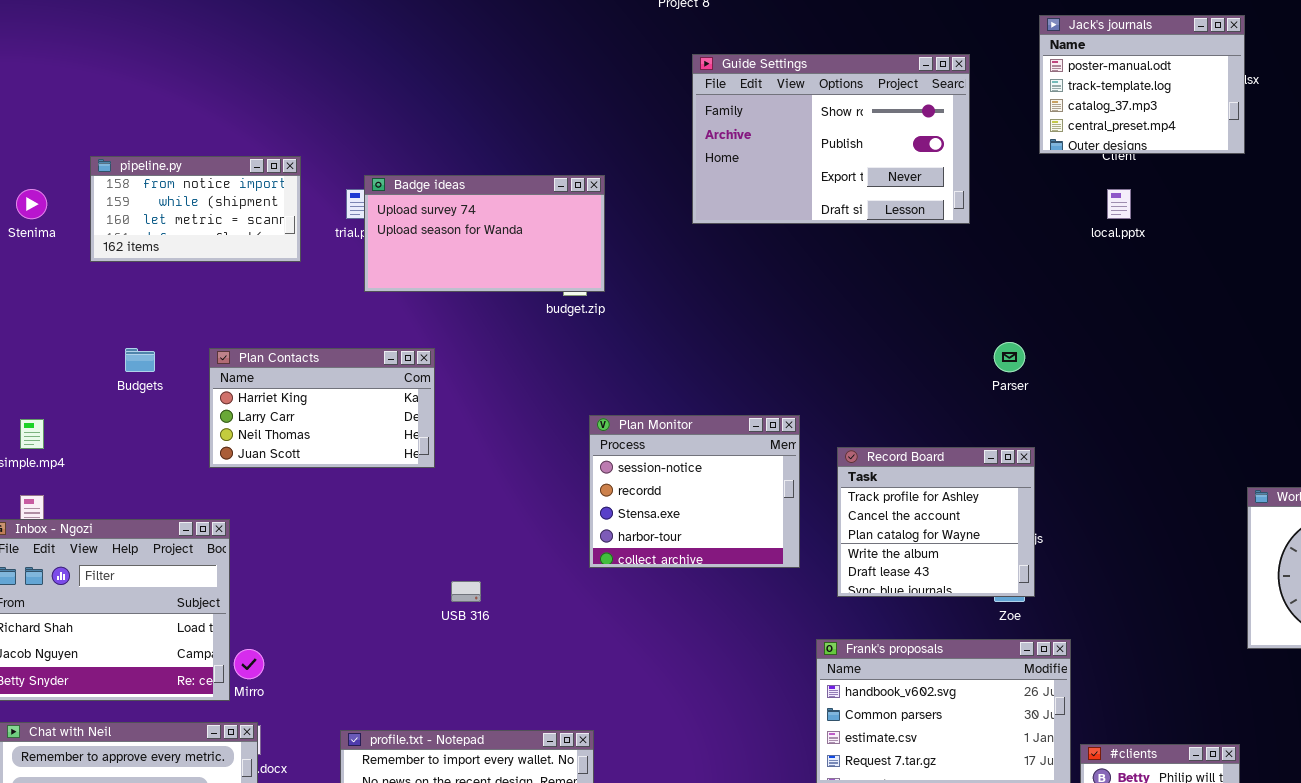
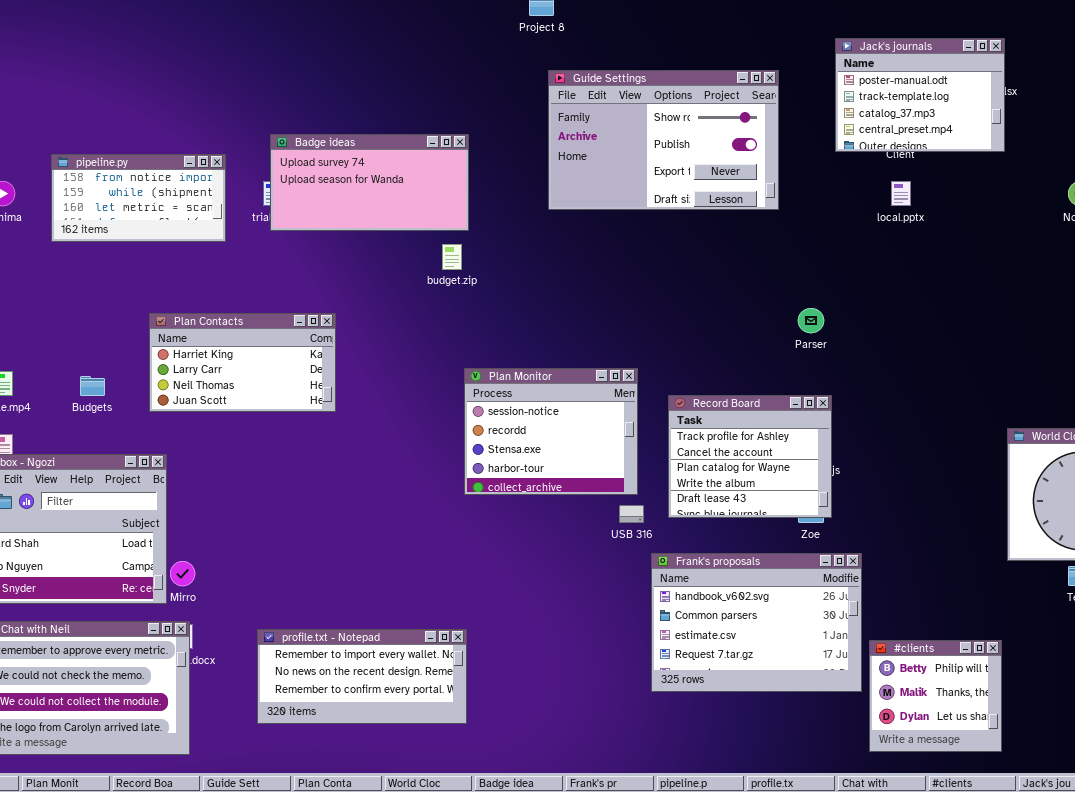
Badge ideas: [364,175,605,292] -> [270,134,469,231], moved
Budgets: [125,348,155,372] -> [80,376,105,396], moved
USB 316: [451,581,481,602] -> [619,505,644,523], moved

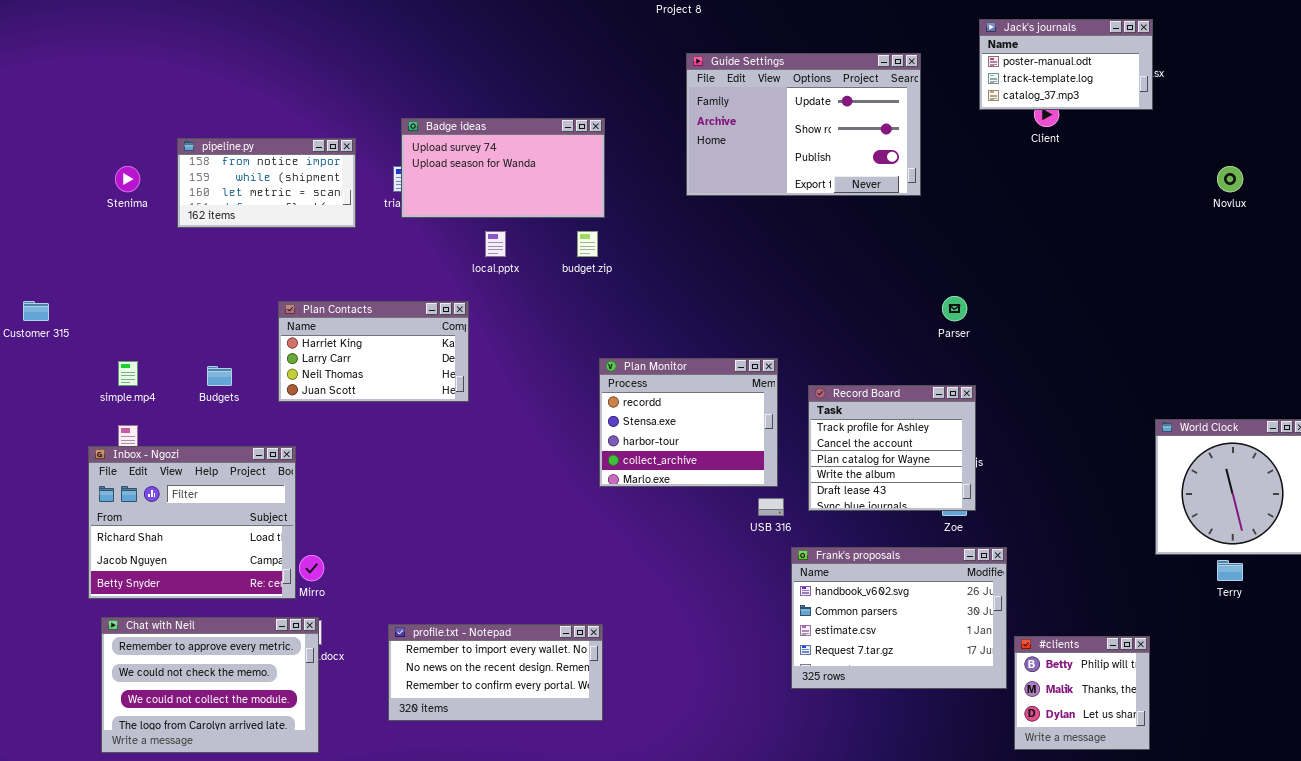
Jack's journals: [835,38,1005,152] -> [979,19,1153,110], resized
Guide Settings: [548,70,779,210] -> [686,53,921,196], scrolled up 1 row
local.pptx: [891,181,911,206] -> [485,231,506,257], moved
Plan Monitor: [464,368,638,495] -> [599,358,778,487], scrolled down 1 row

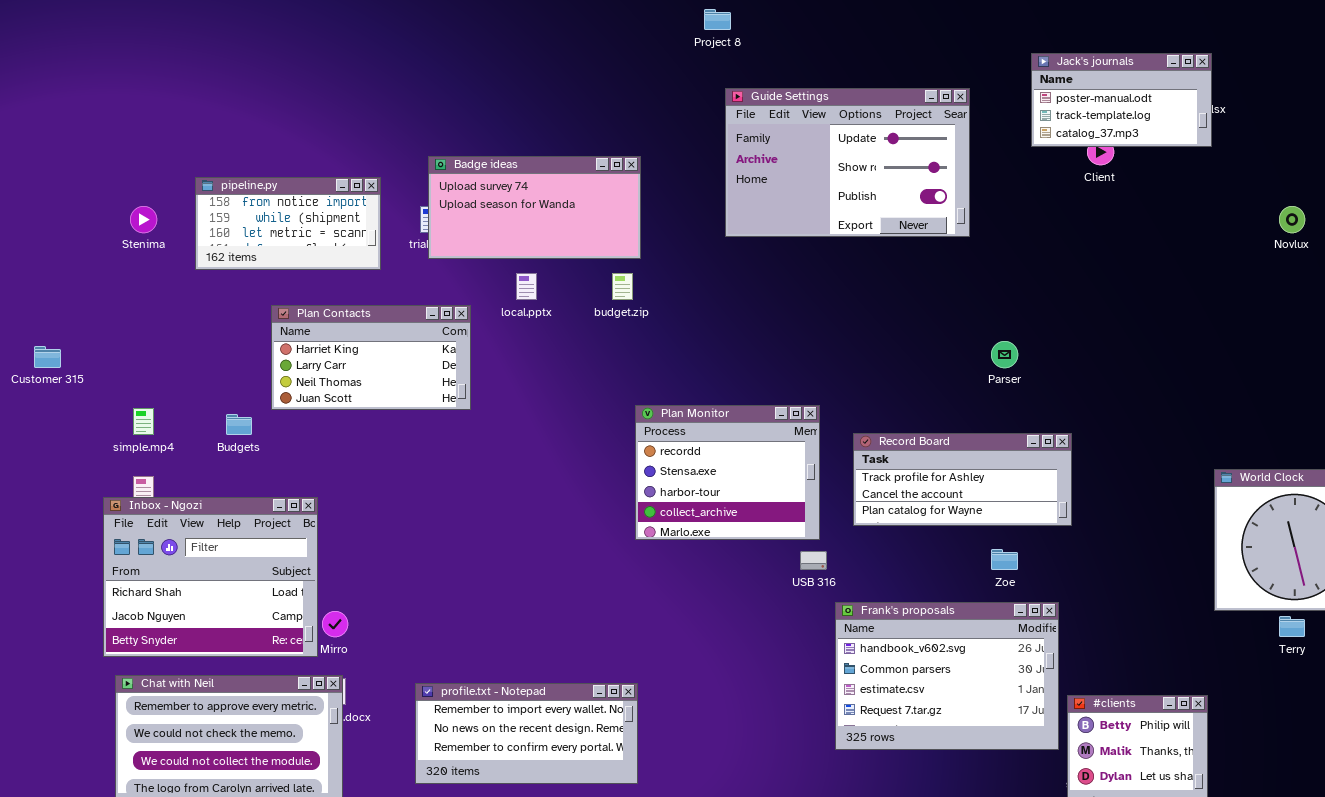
Plan Contacts: [278,301,469,402] -> [271,305,471,410], moved
Record Board: [808,385,976,511] -> [853,433,1072,526], resized

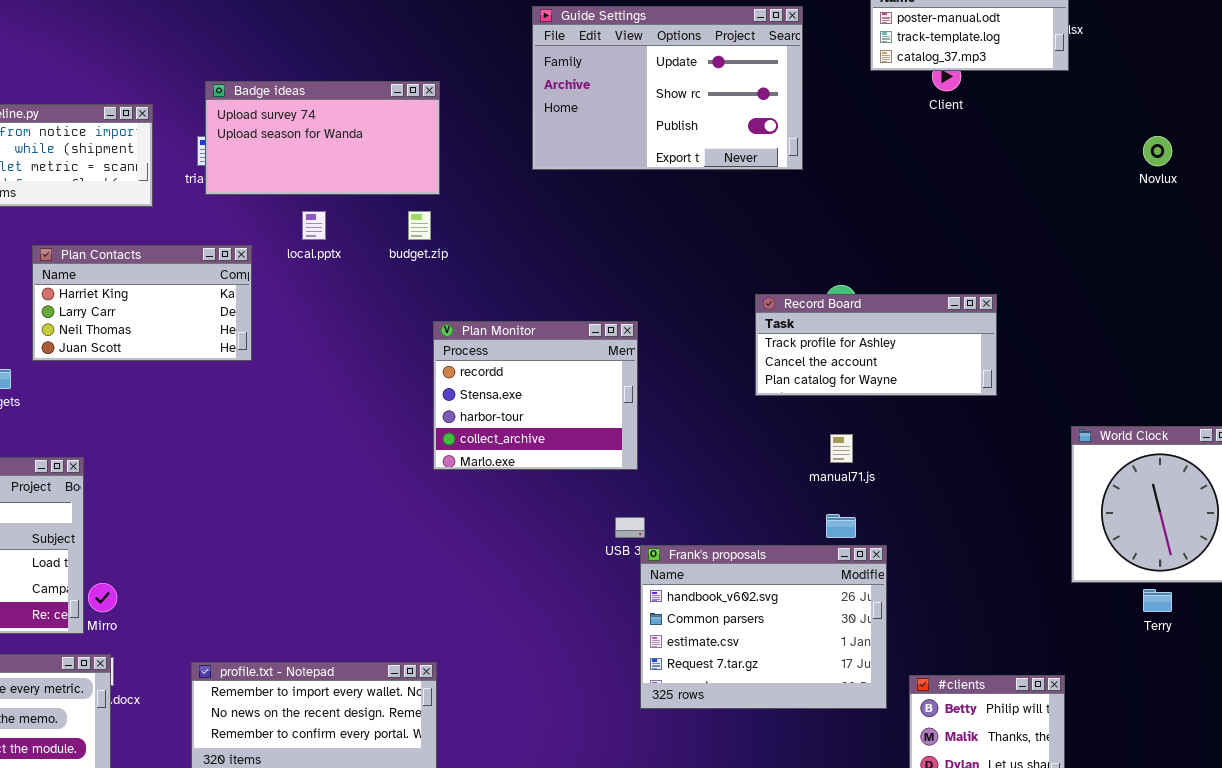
Plan Monitor: [635,405,820,540] -> [433,321,638,470], moved
Record Board: [853,433,1072,526] -> [755,294,997,396], moved
Frank's proposals: [835,602,1059,750] -> [640,545,887,709], moved

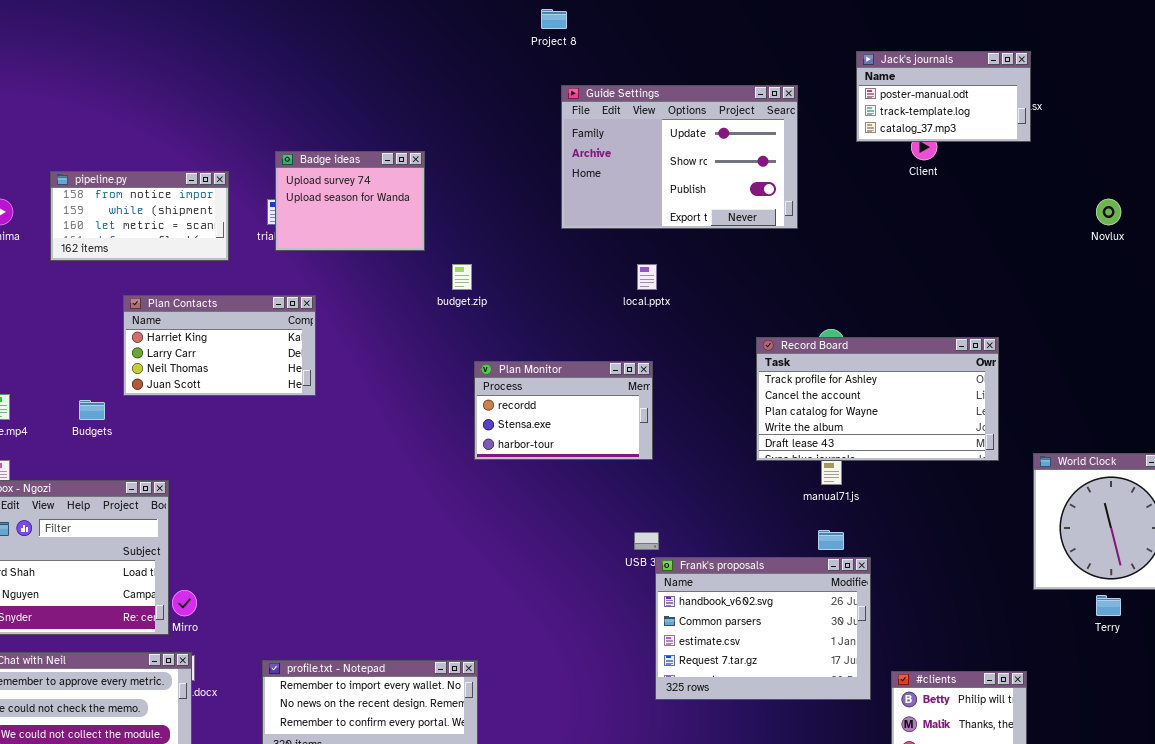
Badge ideas: [205,81,440,195] -> [275,151,425,251], resized
local.pptx: [302,211,326,240] -> [637,264,657,290], moved
Record Board: [755,294,997,396] -> [756,337,999,461], resized
Plan Monitor: [433,321,638,470] -> [474,361,653,460], resized

